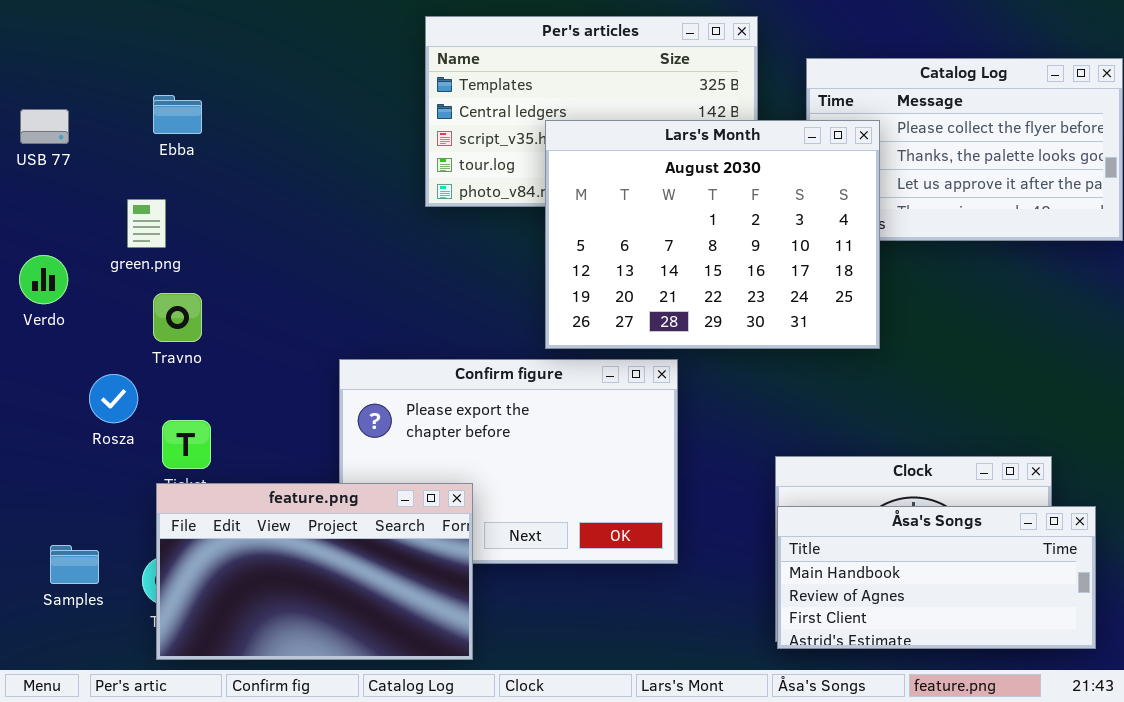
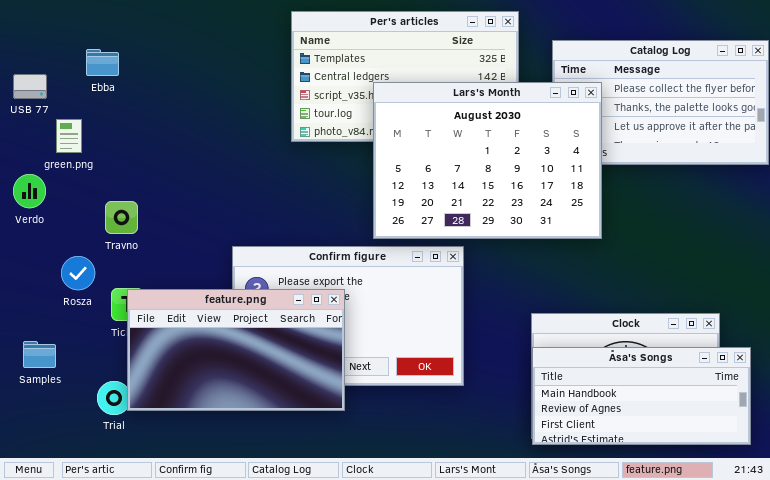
Ebba: [153,95,202,134] -> [86,49,119,76], moved
green.png: [127,199,166,248] -> [56,119,82,153], moved
feature.png: [156,483,473,660] -> [127,289,345,411], moved
Samples: [50,545,99,584] -> [23,341,56,368], moved

